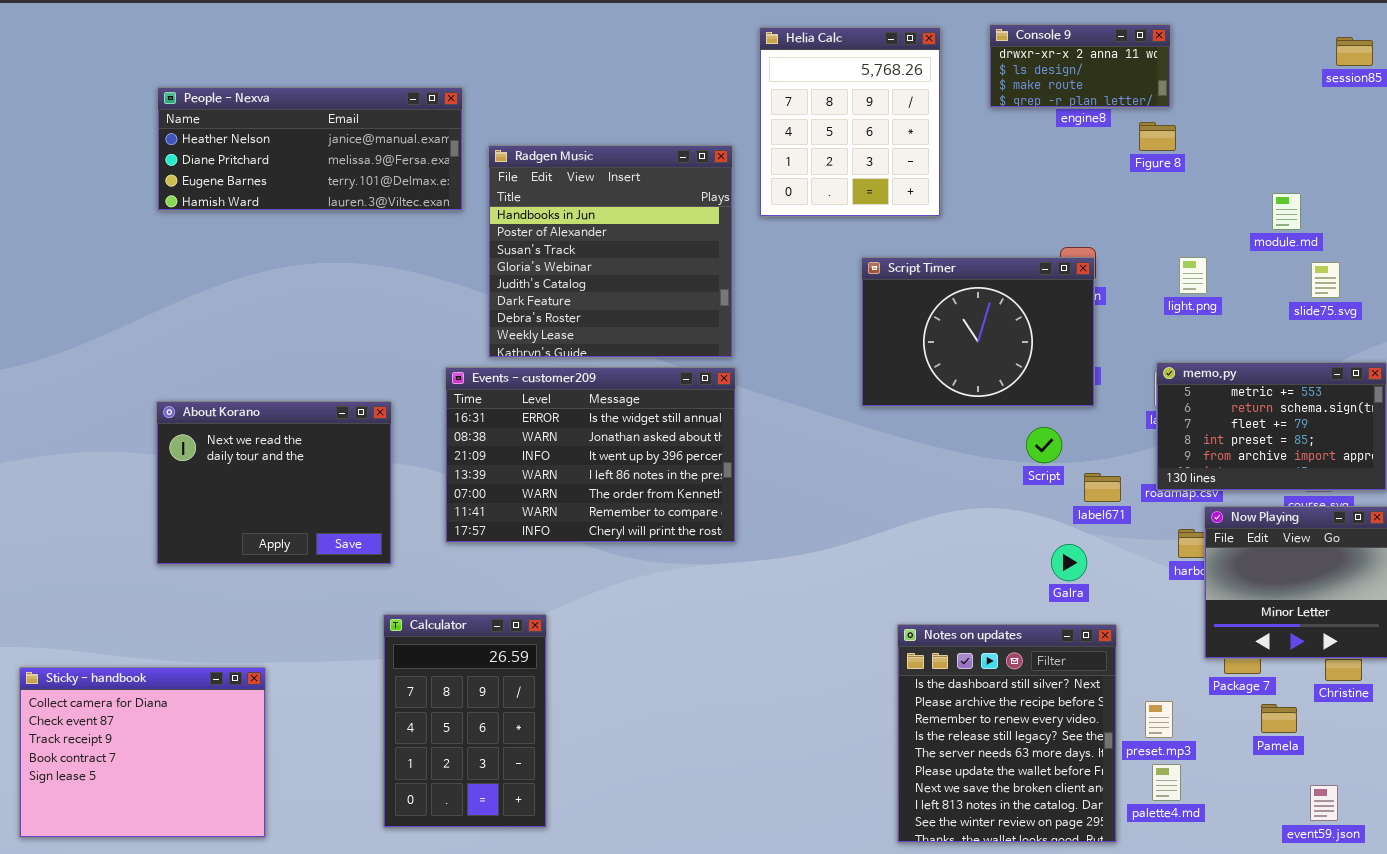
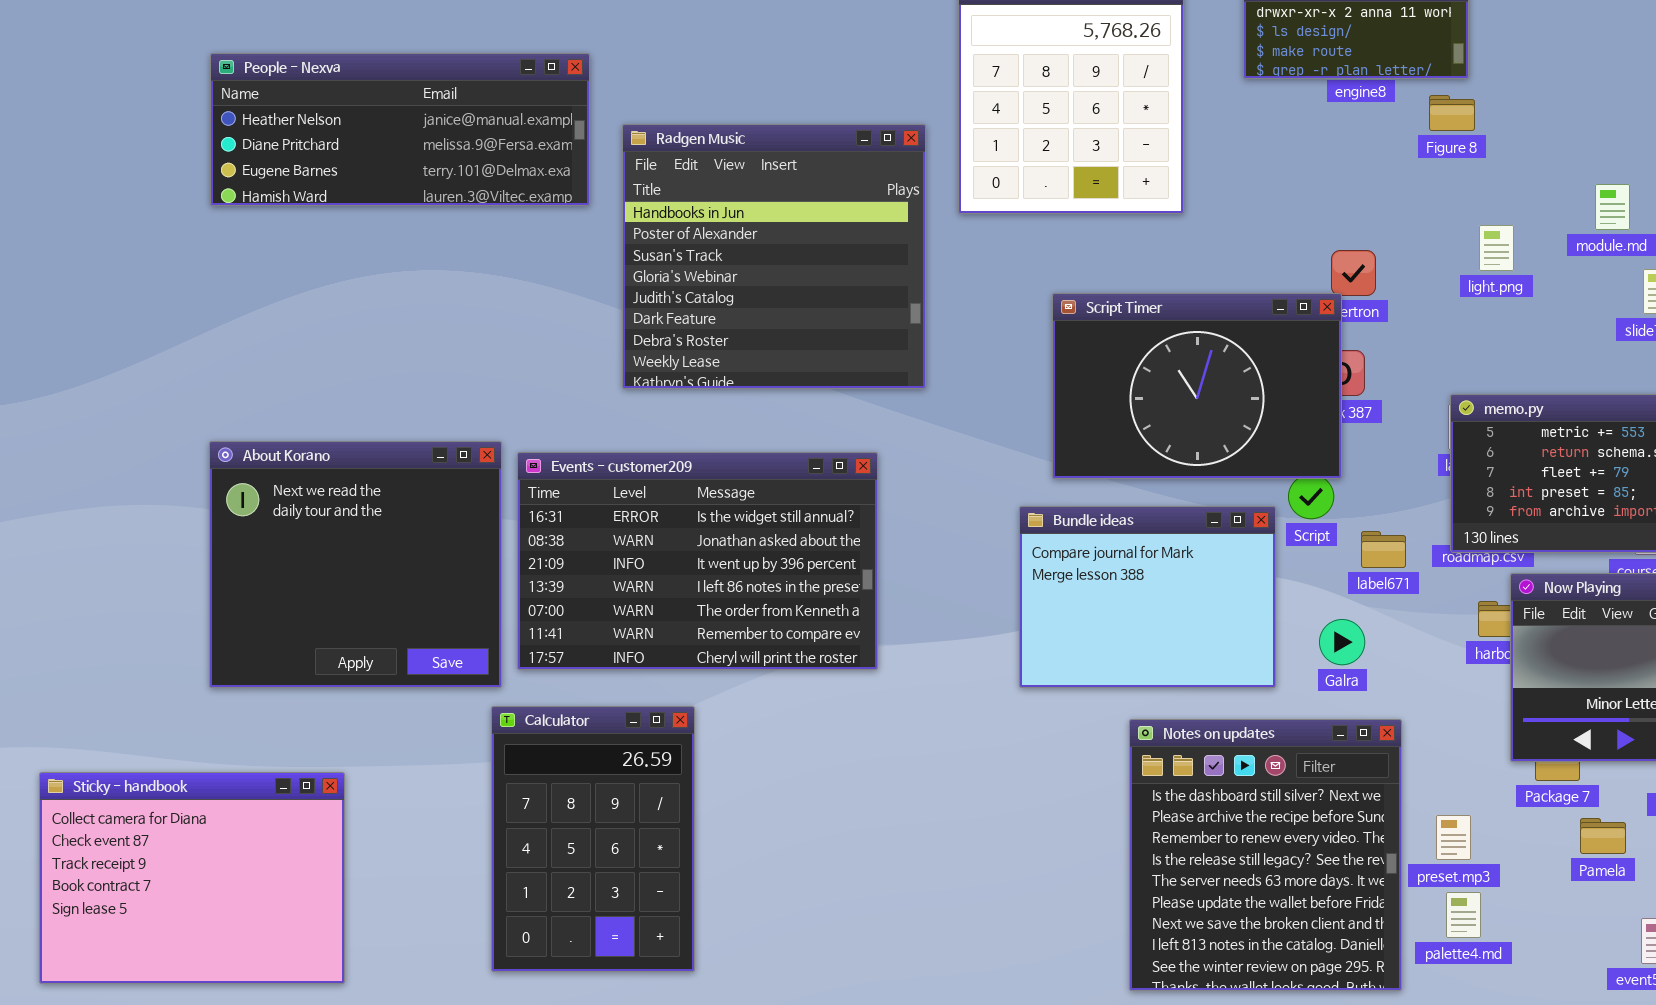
Script Timer: [861,257,1095,407] -> [1052,293,1342,479], moved
light.png: [1179,257,1207,294] -> [1479,225,1514,271], moved
Events - customer209: [445,367,736,543] -> [517,452,878,670], moved
About Korano: [156,401,392,565] -> [209,441,502,688], resized
Bundle ideas: none -> [1019,506,1276,688], opened

